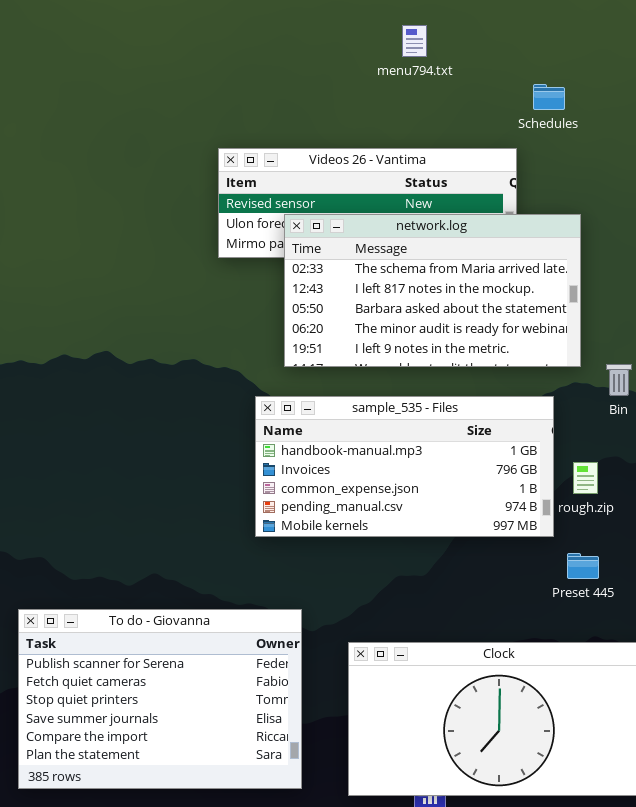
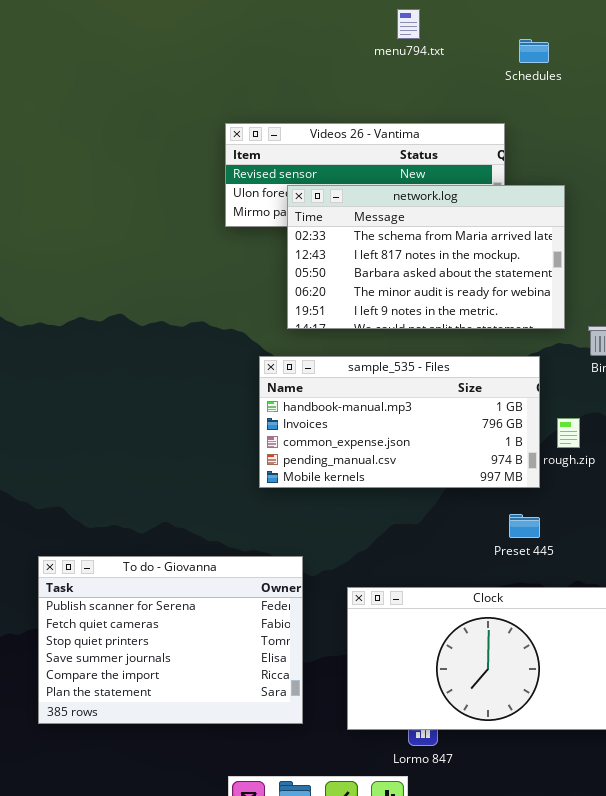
Schedules: [533,84,565,110] -> [519,39,549,63], moved
Preset 445: [567,553,599,579] -> [509,514,540,538], moved

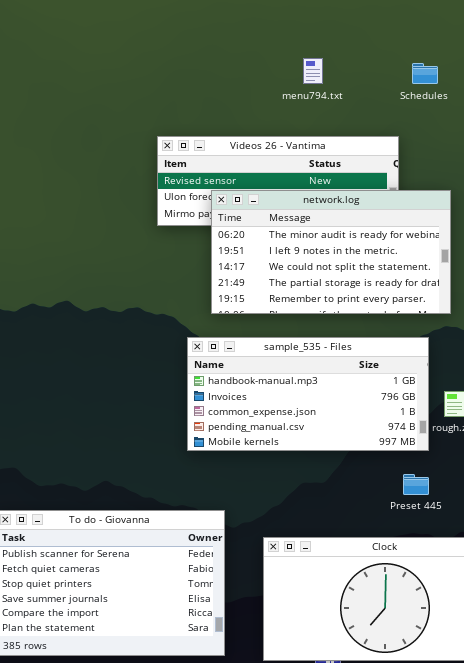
menu794.txt: [397,9,420,39] -> [303,58,323,84], moved
network.log: [287,185,565,329] -> [211,190,451,314], scrolled down 3 rows

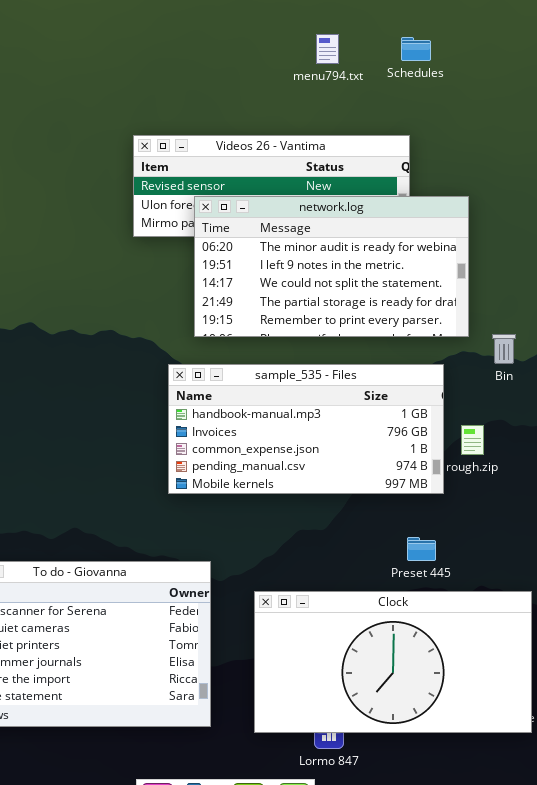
menu794.txt: [303,58,323,84] -> [316,34,339,64], moved
Schedules: [412,63,438,84] -> [401,37,431,61], moved
Preset 445: [403,474,429,495] -> [407,537,436,561], moved

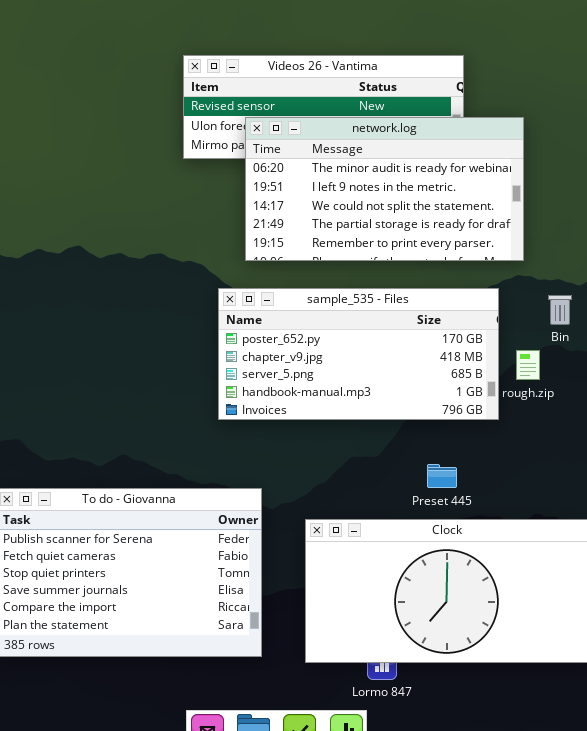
Bin: [492,334,516,364] -> [548,295,572,325], moved
sample_535 - Files: [168,364,444,494] -> [218,288,499,420], scrolled up 3 rows
Preset 445: [407,537,436,561] -> [427,464,457,488], moved

